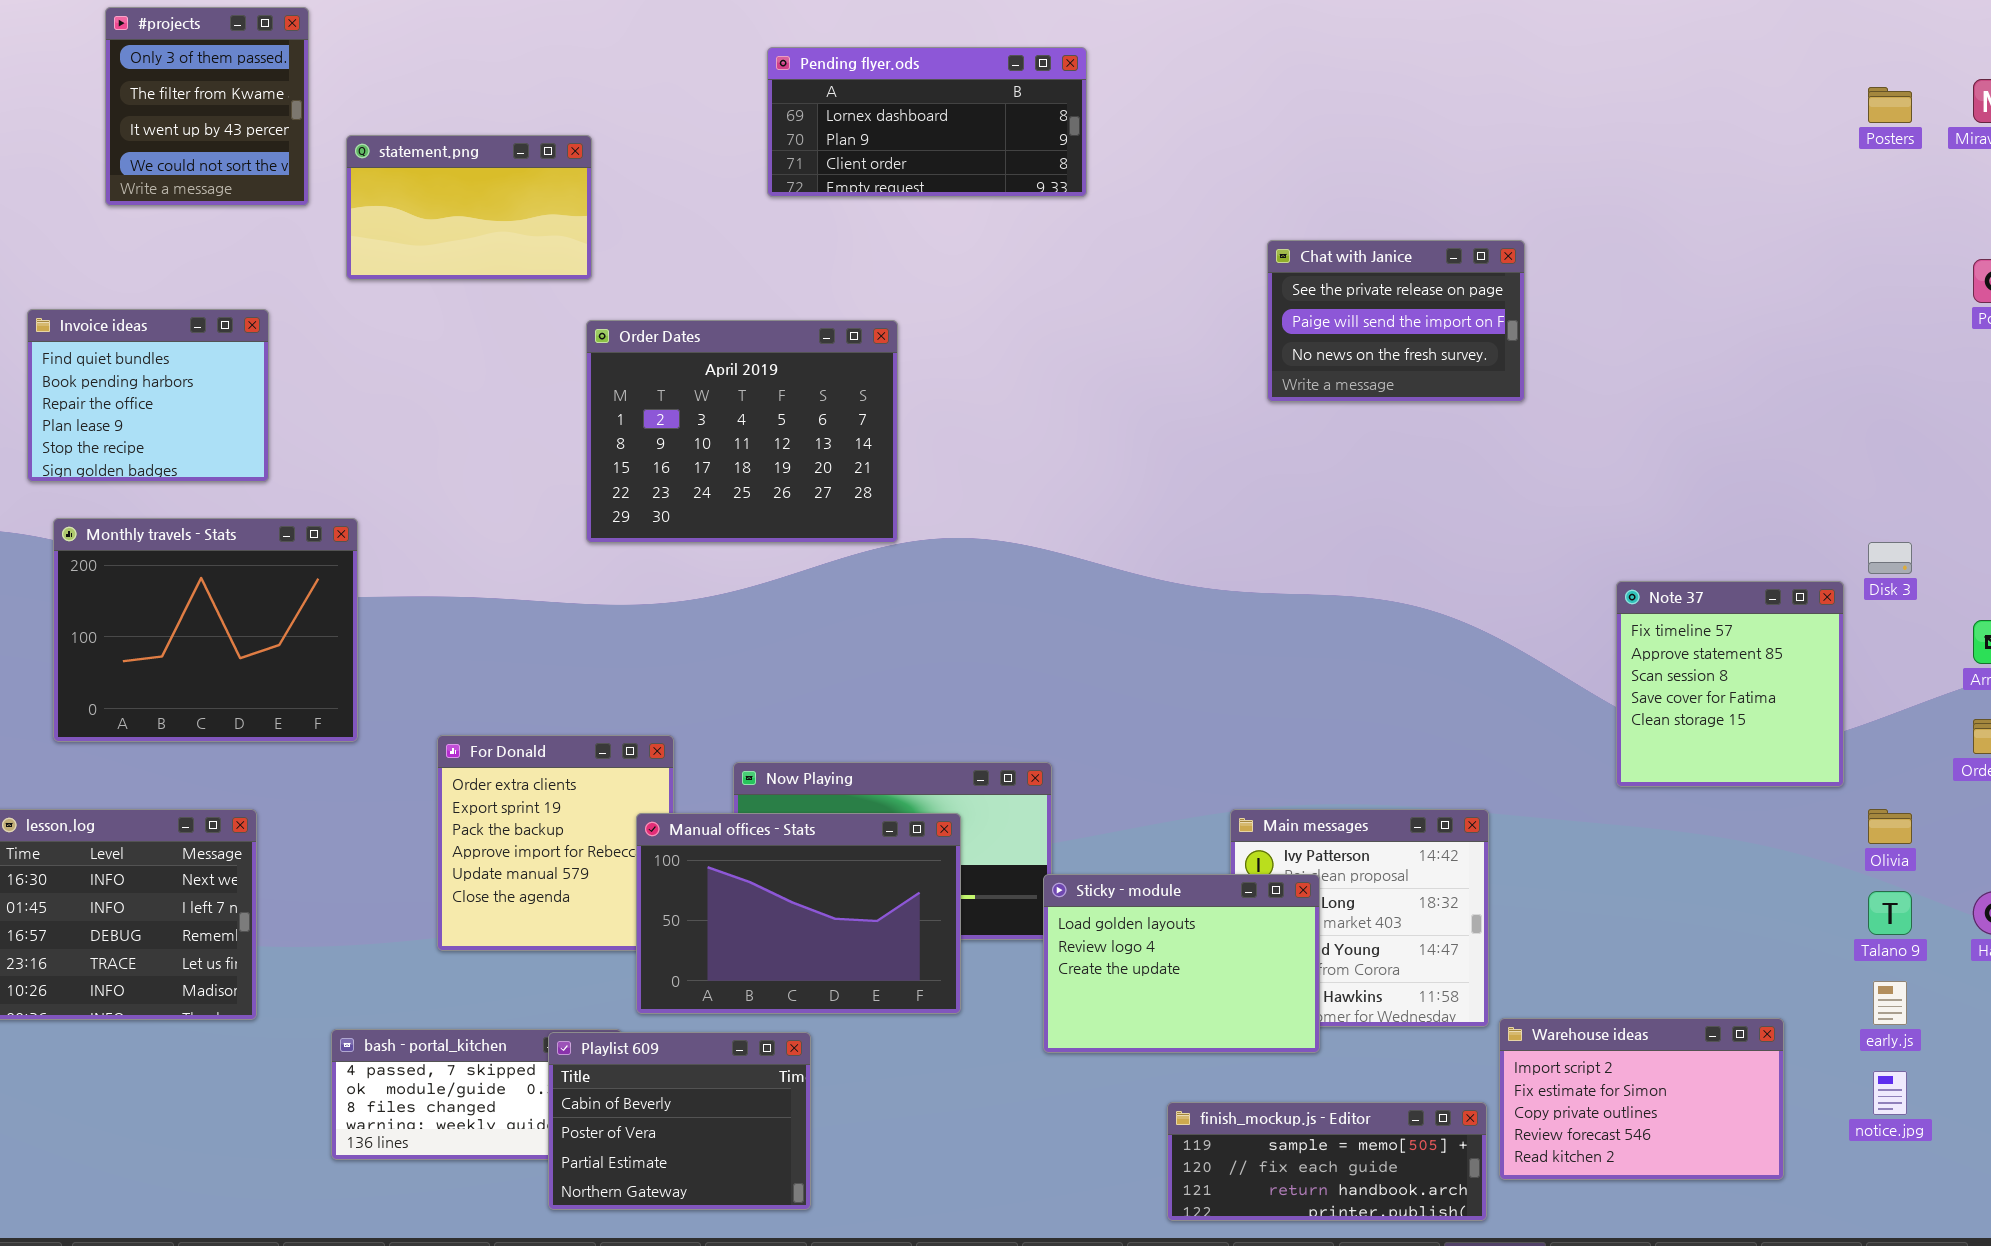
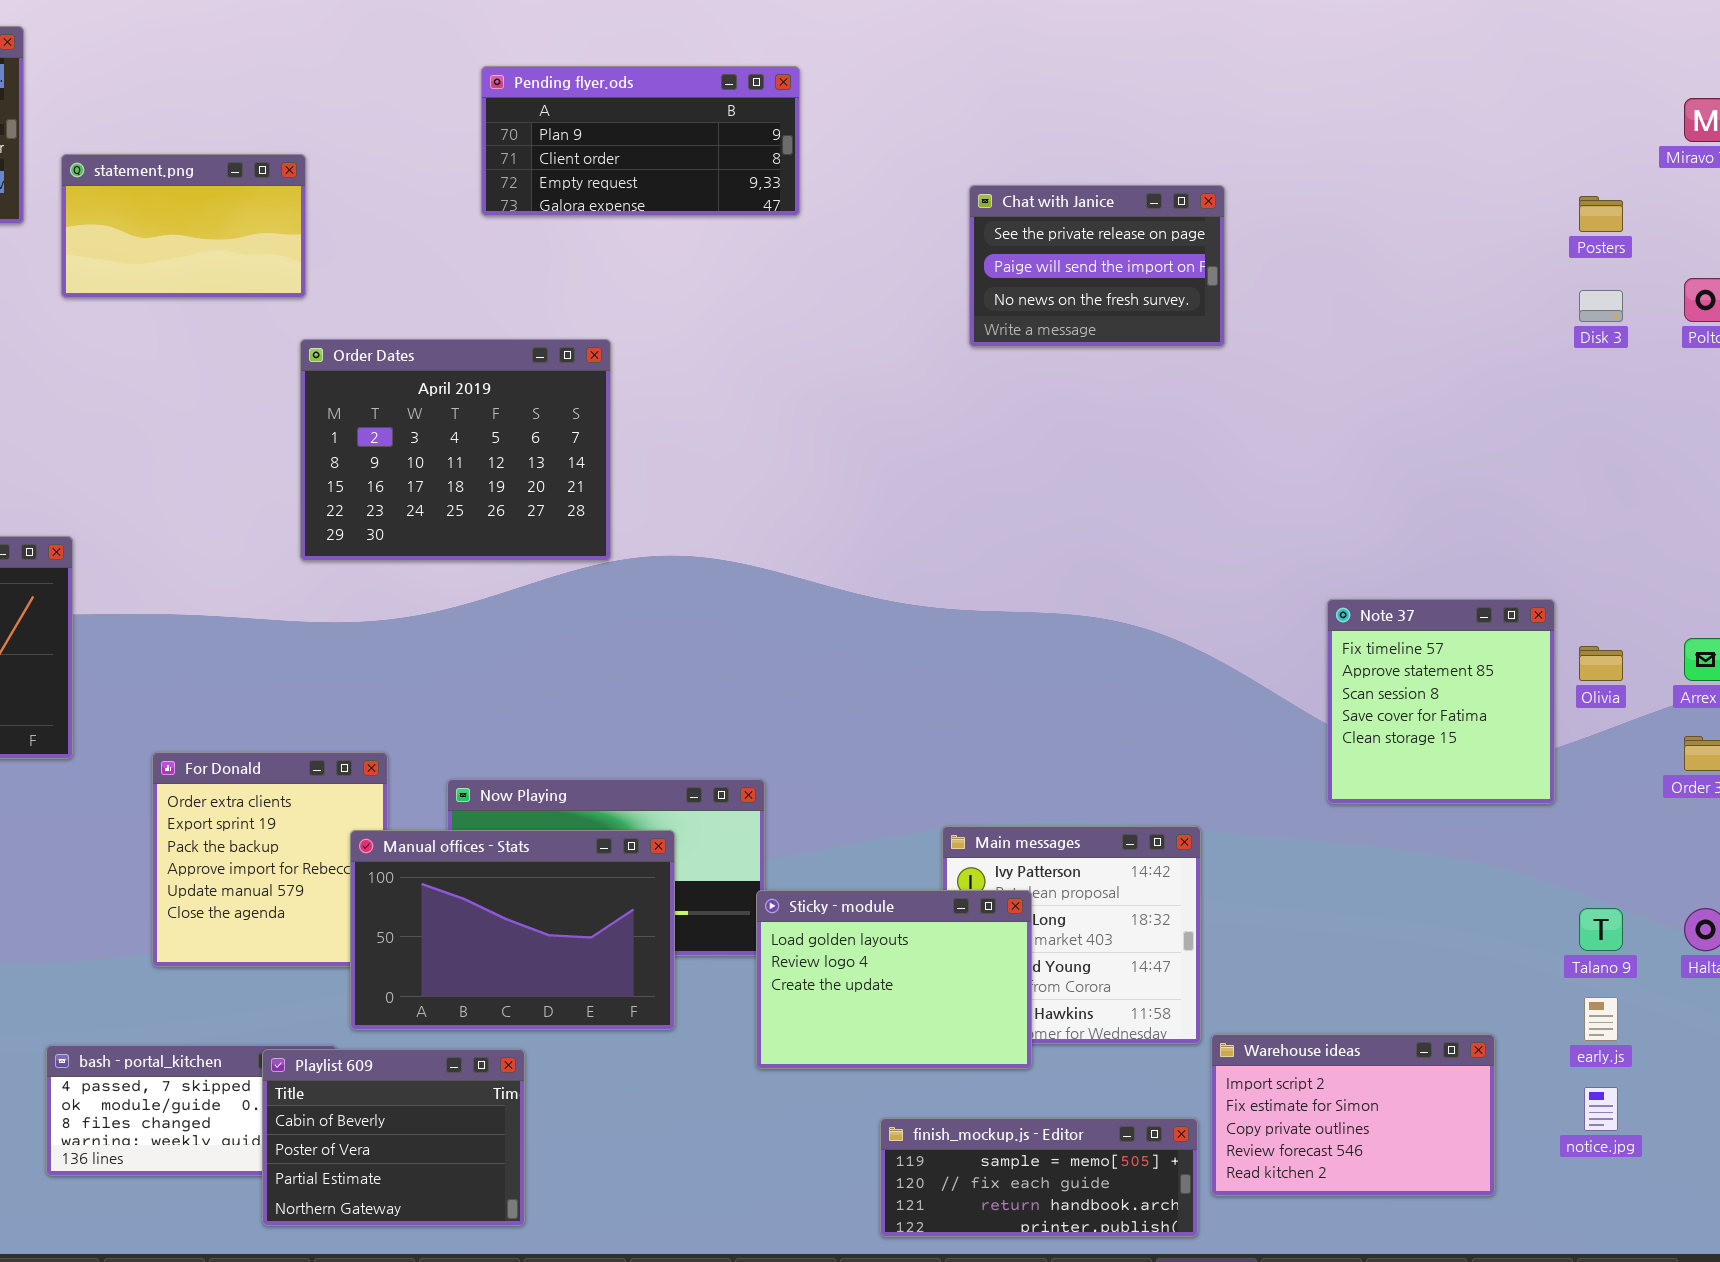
Pending flyer.ods: [767,47,1087,197] -> [481,66,800,216], scrolled down 1 row
Posters: [1868,87,1912,123] -> [1579,196,1623,232], moved
Chat with Janice: [1267,240,1525,402] -> [969,185,1225,347], moved
Disk 3: [1868,542,1912,574] -> [1579,290,1623,322], moved
Olivia: [1868,809,1912,844] -> [1579,646,1623,681], moved

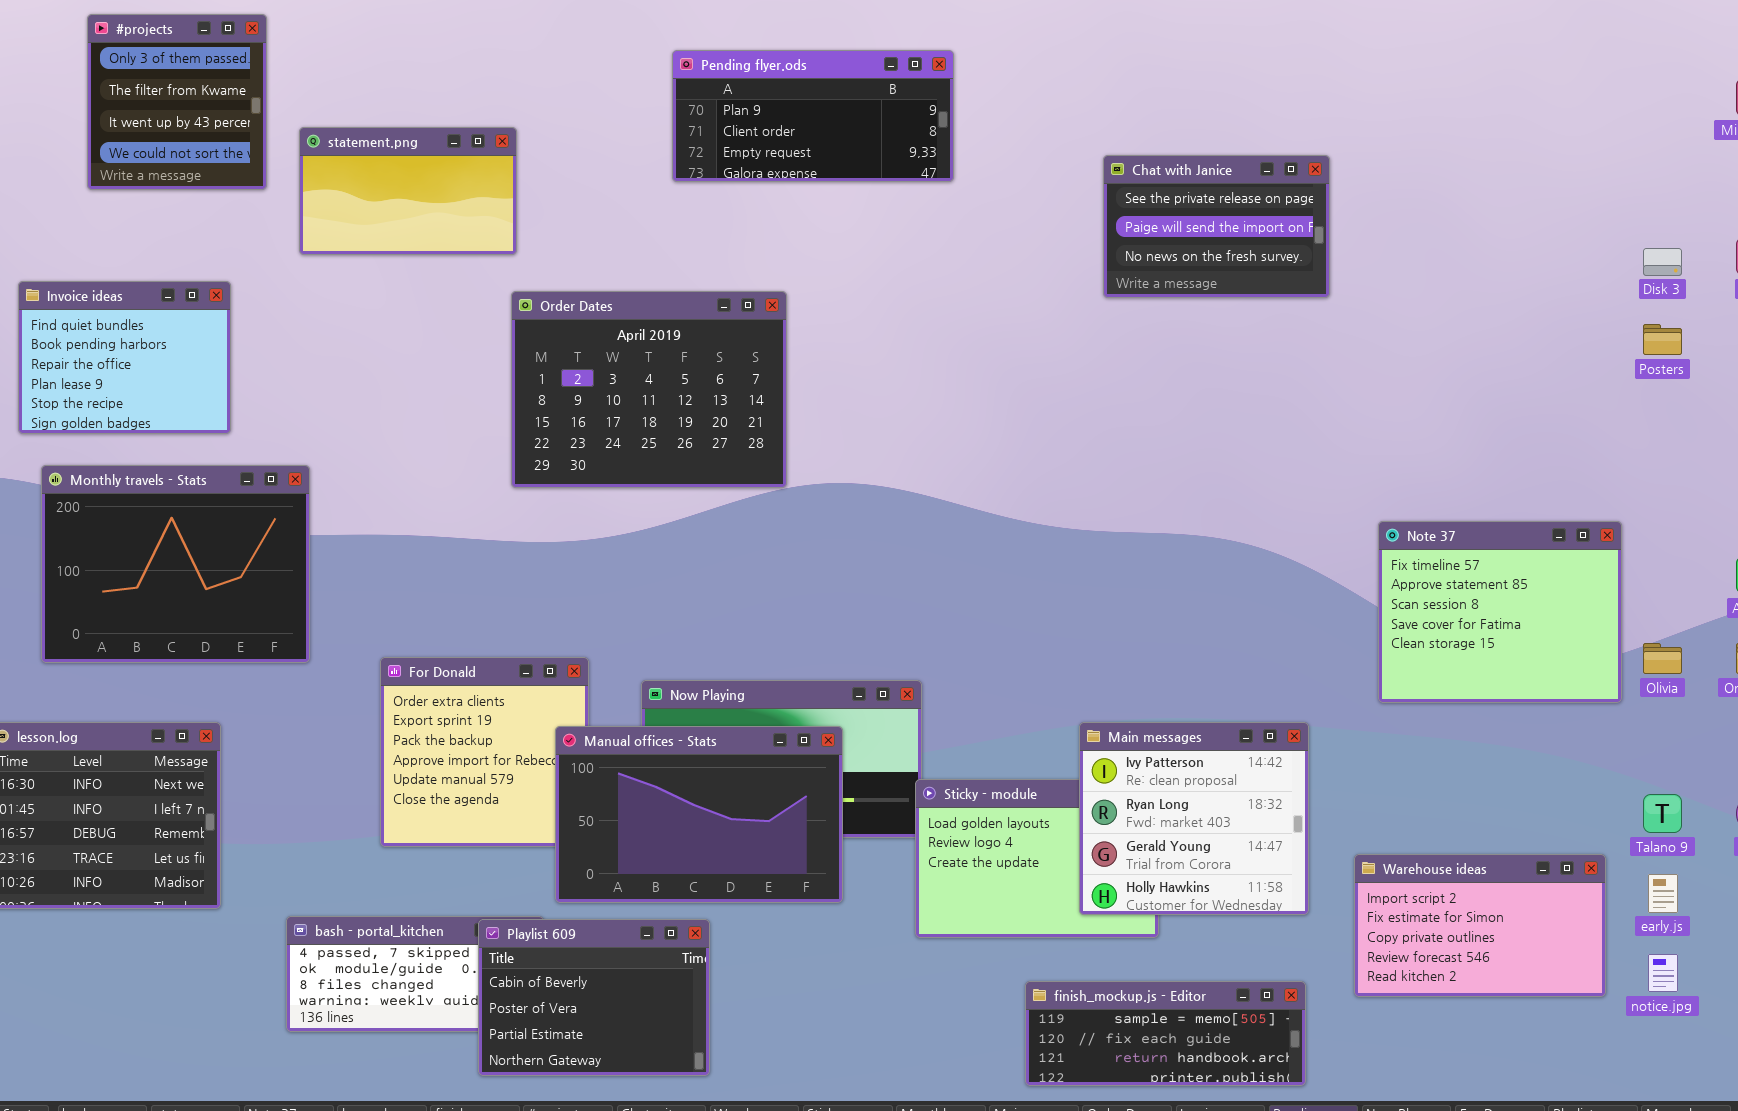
Posters: [1579,196,1623,232] -> [1643,324,1682,355], moved
Note 37: [1327,599,1555,804] -> [1378,521,1622,703], resized
Olivia: [1579,646,1623,681] -> [1643,643,1682,674], moved
Main messages: [942,826,1201,1044] -> [1079,722,1309,915], raised
Warehouse ideas: [1211,1034,1495,1196] -> [1354,854,1606,997], moved

